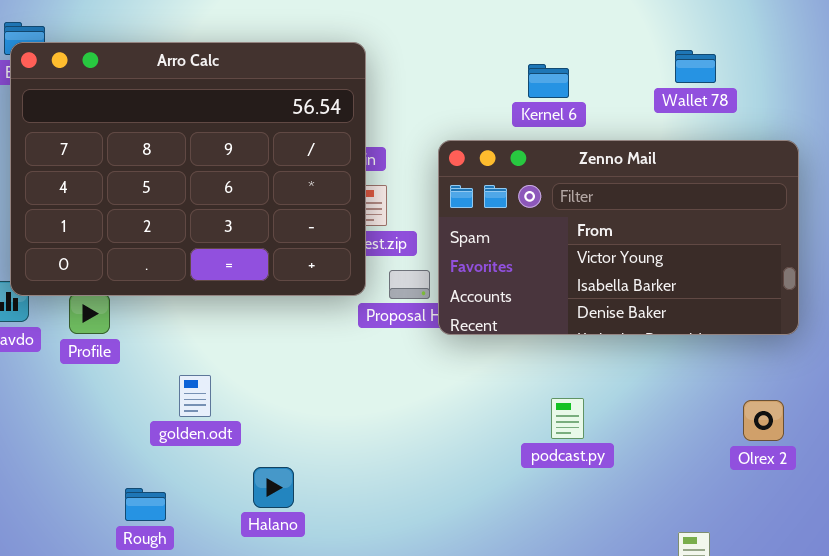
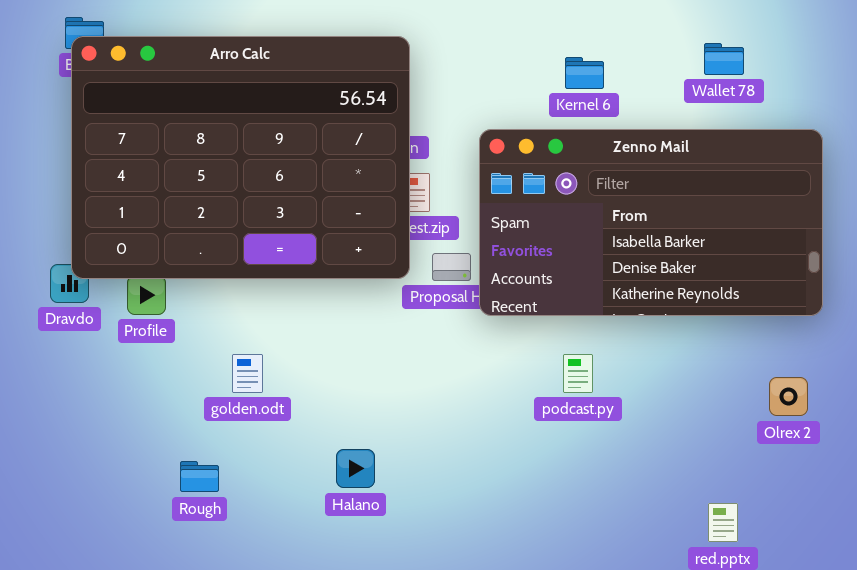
Zenno Mail: [438,140,799,335] -> [479,129,823,316], scrolled down 1 row
podcast.py: [551,398,584,439] -> [563,354,593,393], moved
Halano: [253,467,294,508] -> [336,449,375,488], moved

